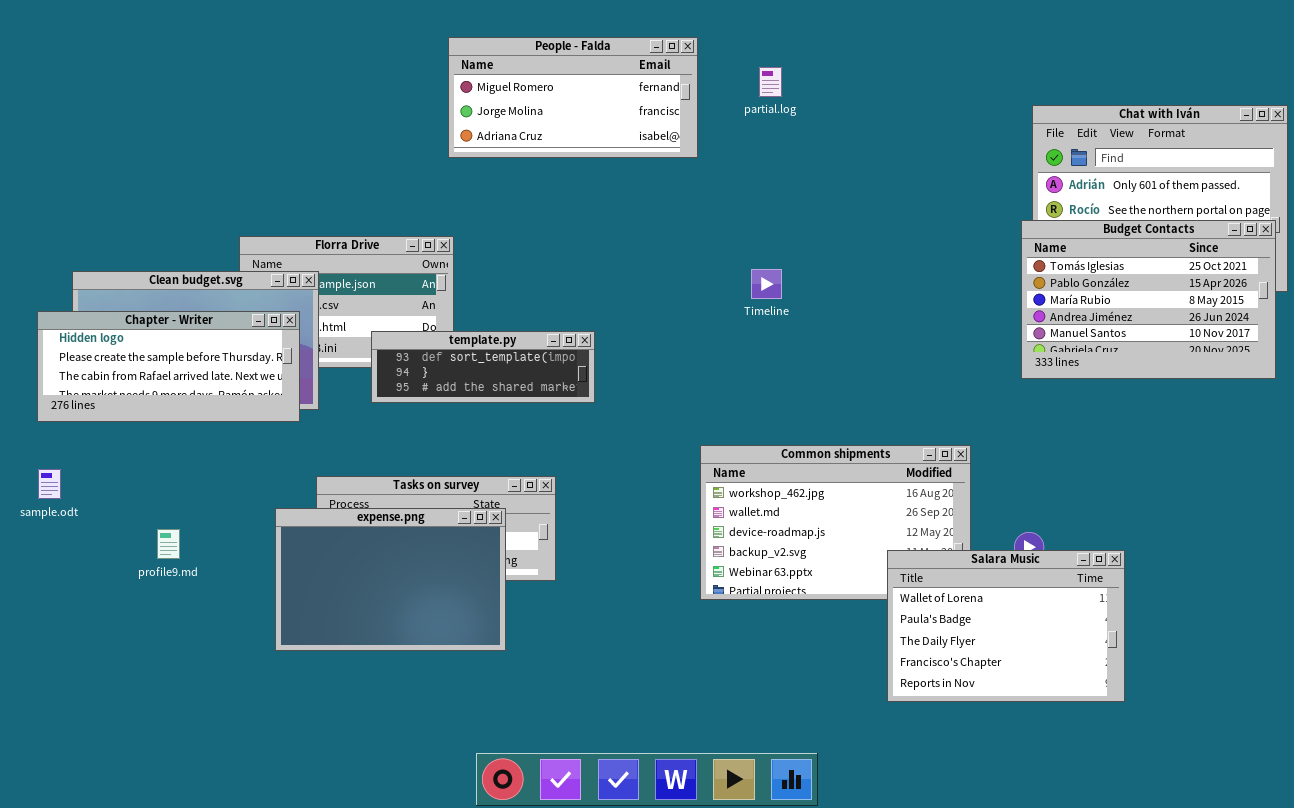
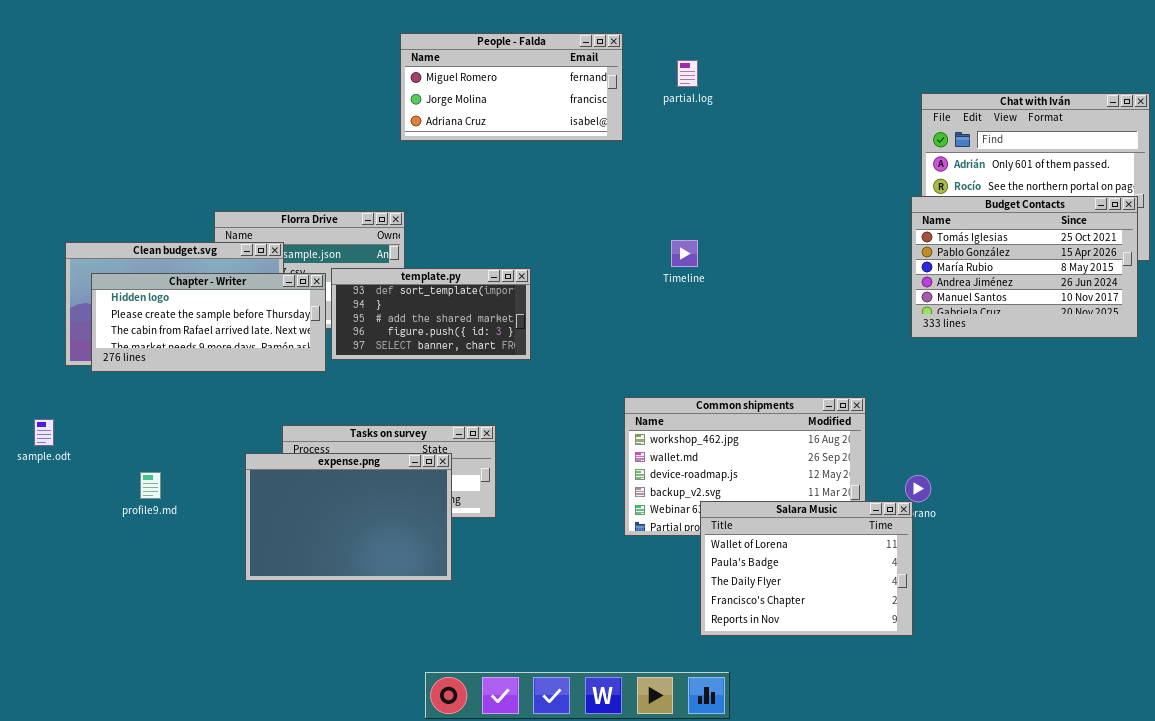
Chapter - Writer: [37,311,300,422] -> [91,273,326,372], moved
template.py: [371,331,595,403] -> [331,268,531,360], resized
Salara Music: [887,550,1125,702] -> [700,501,913,636], moved

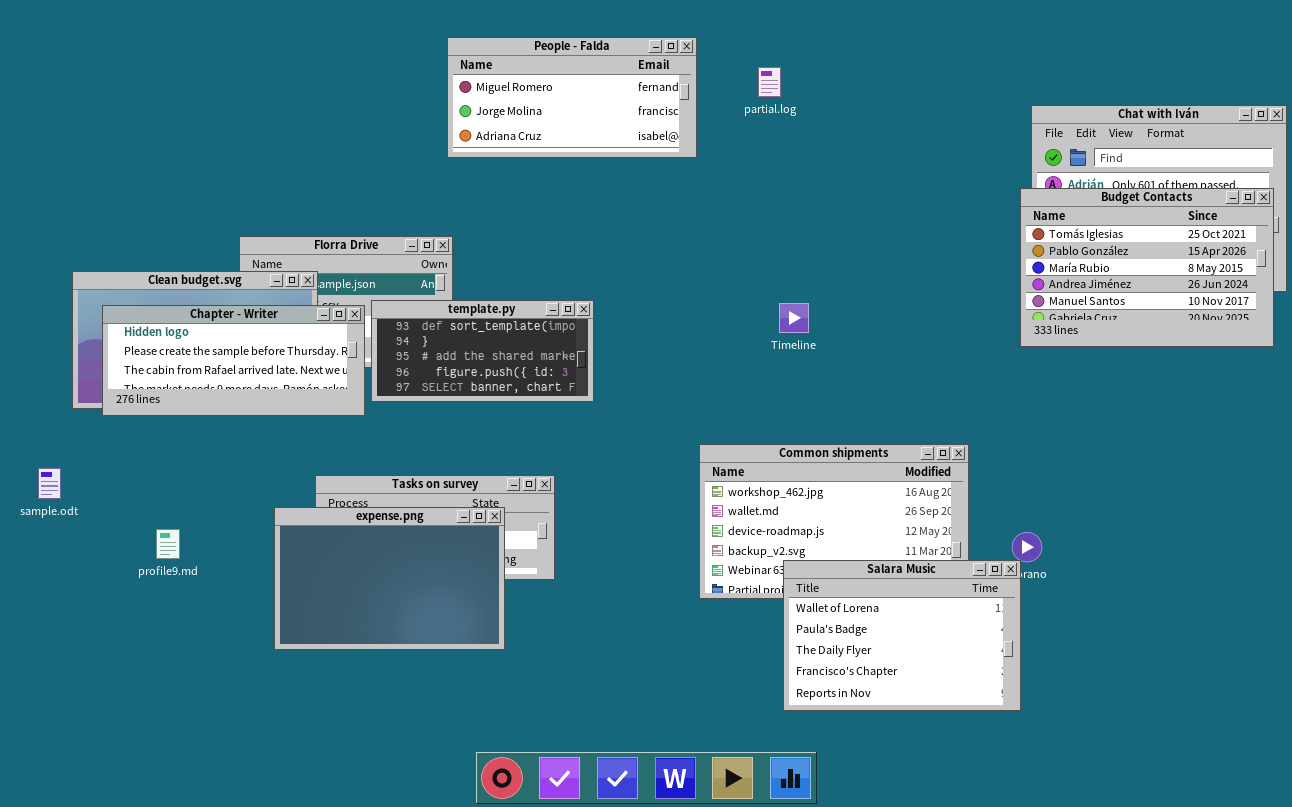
Budget Contacts: [911,196,1138,338] -> [1020,188,1274,347], moved
Timeline: [671,240,698,267] -> [779,303,809,333], moved

